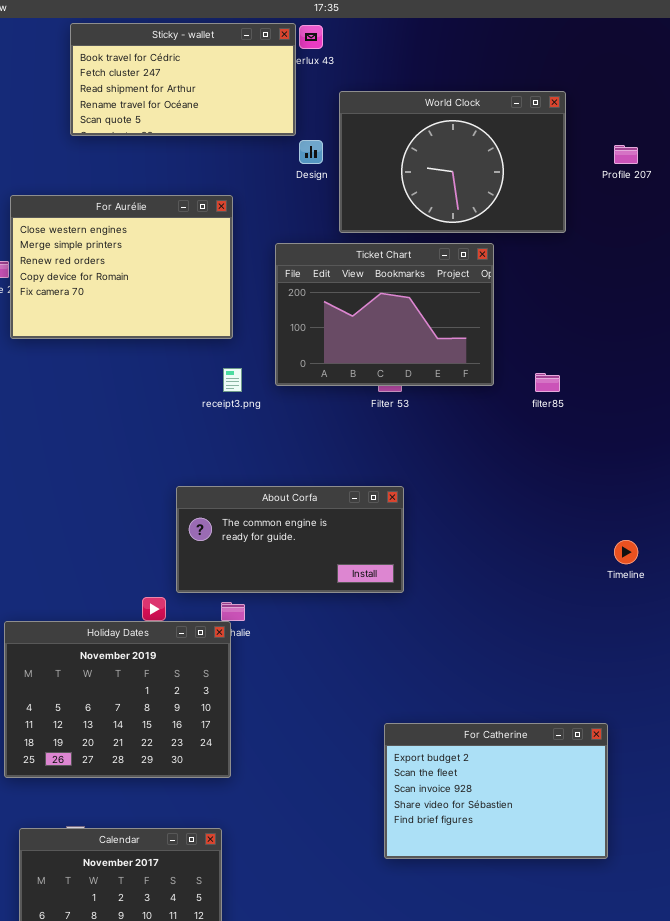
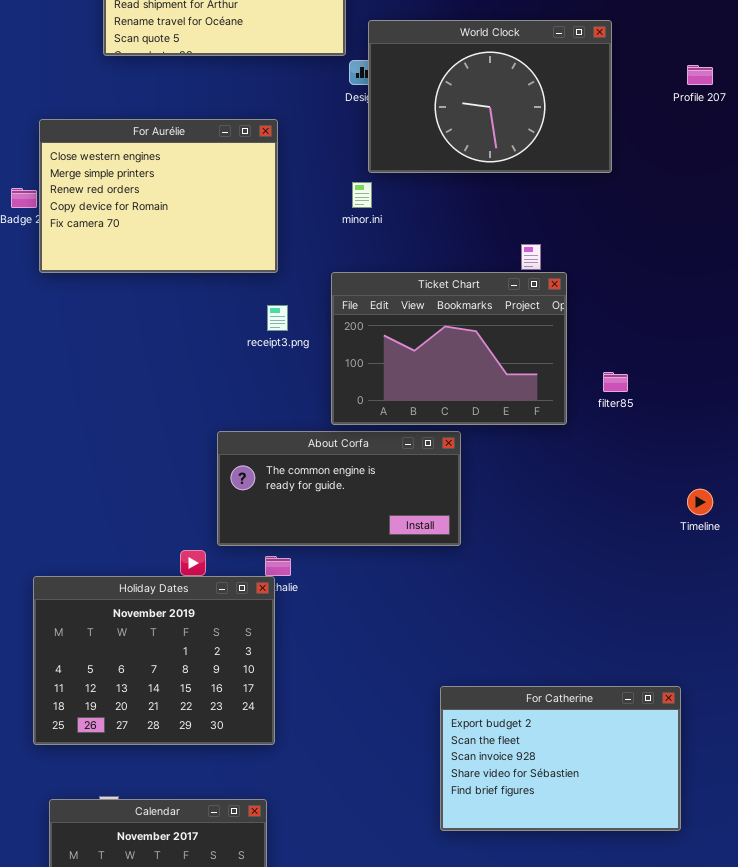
World Clock: [339,91,566,233] -> [368,20,612,173], moved
Ticket Chart: [275,243,494,386] -> [331,272,567,425], moved
filter85: [535,373,560,392] -> [603,372,628,392], moved

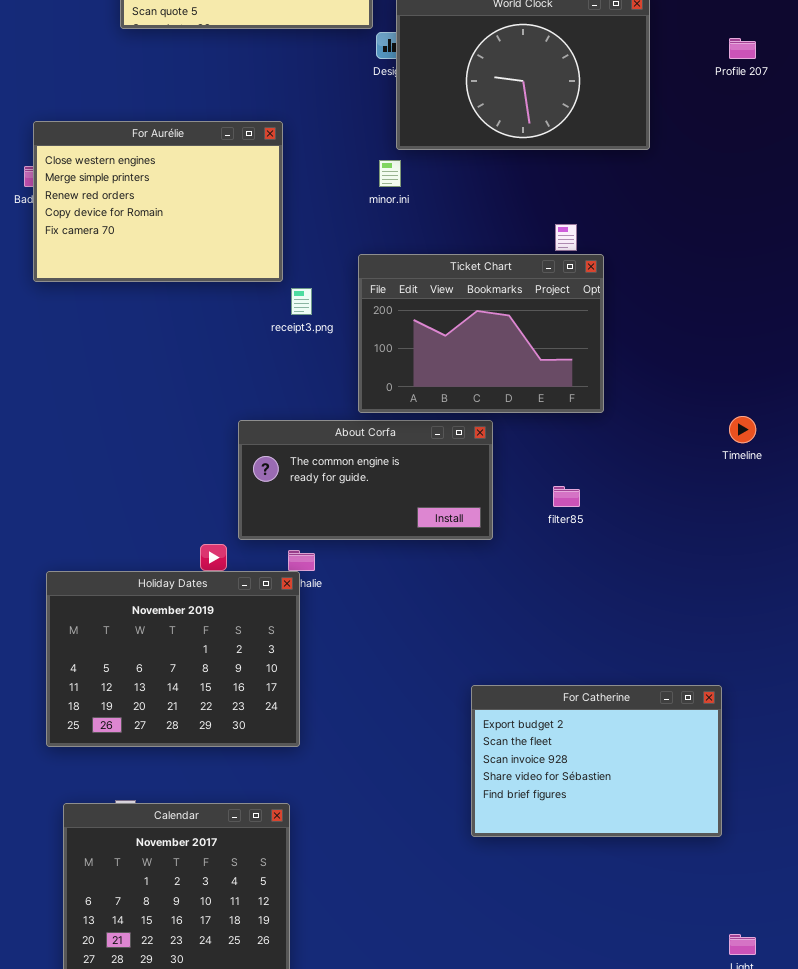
For Aurélie: [39,119,278,273] -> [33,121,283,282], moved
filter85: [603,372,628,392] -> [553,486,580,507], moved
Timeline: [687,489,713,515] -> [729,416,756,443], moved

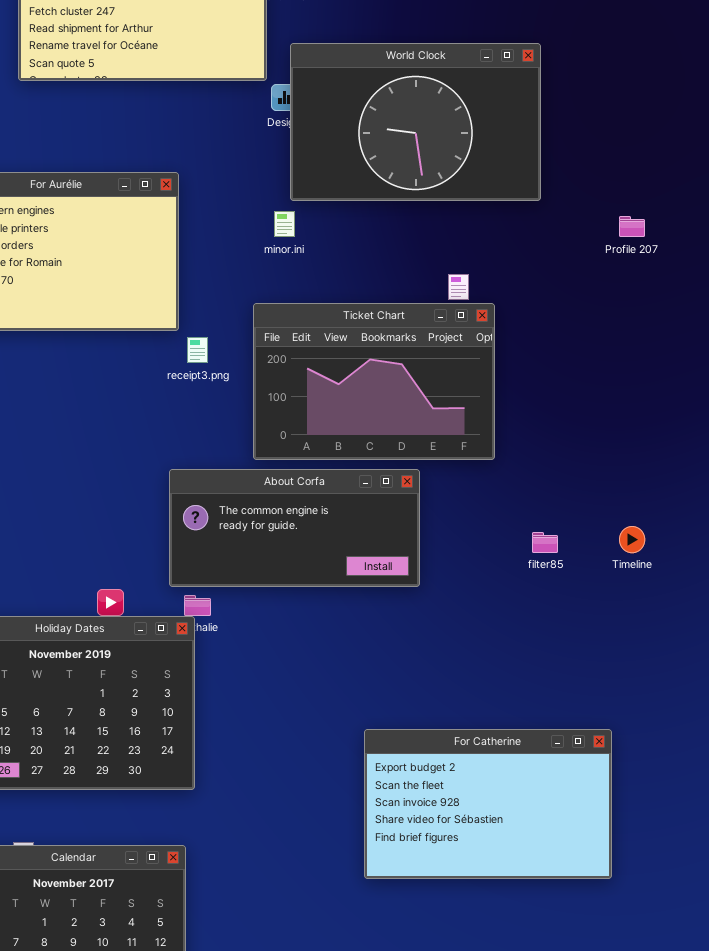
Profile 207: [729,38,756,59] -> [619,216,645,237], moved
Timeline: [729,416,756,443] -> [619,526,645,553], moved
About Corfa: [238,420,493,540] -> [169,469,420,587], moved
filter85: [553,486,580,507] -> [532,532,558,553], moved

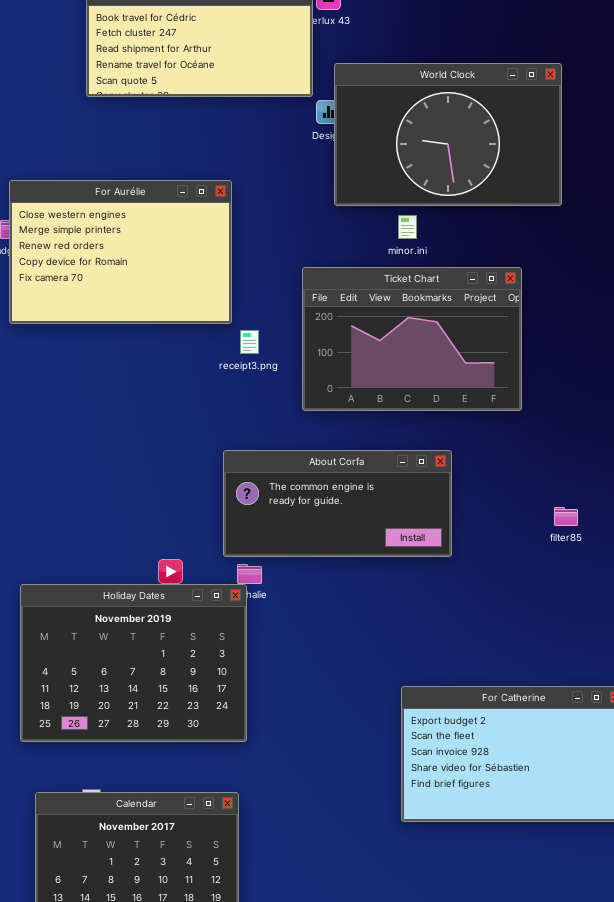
minor.ini: [274,211,295,237] -> [398,215,417,239], moved
Ticket Chart: [253,303,495,460] -> [302,267,522,411], moved

